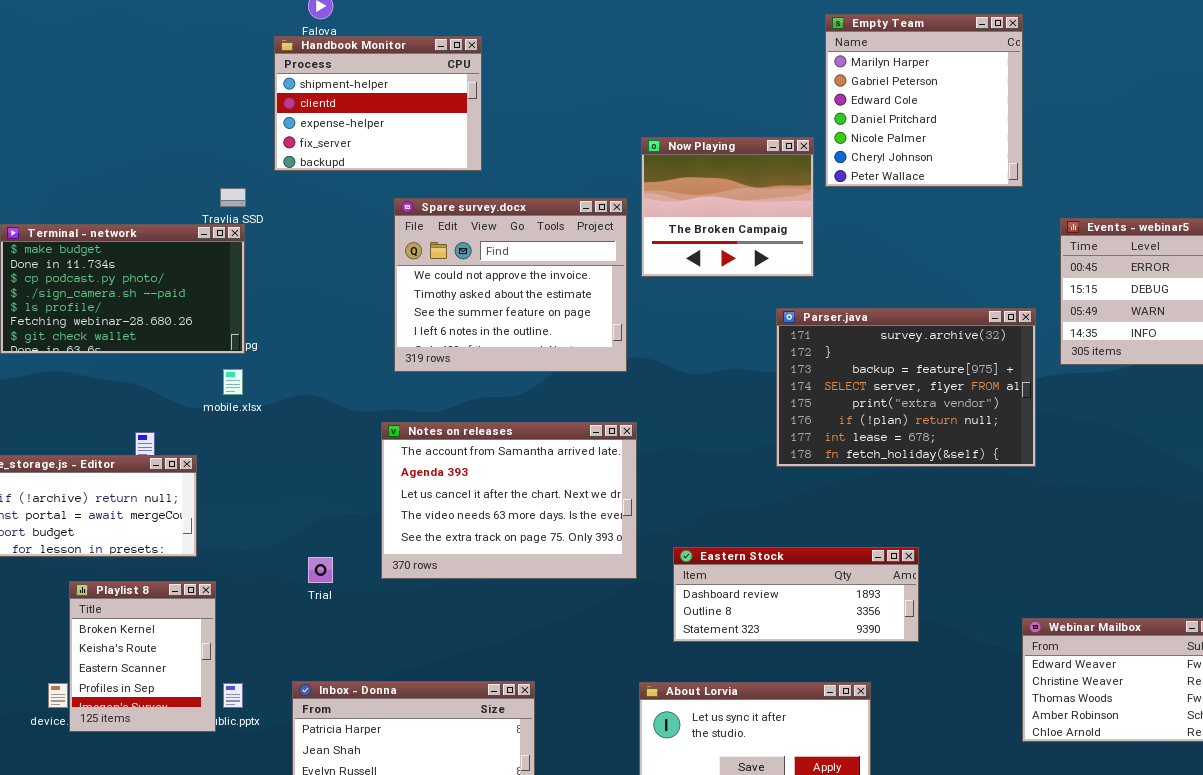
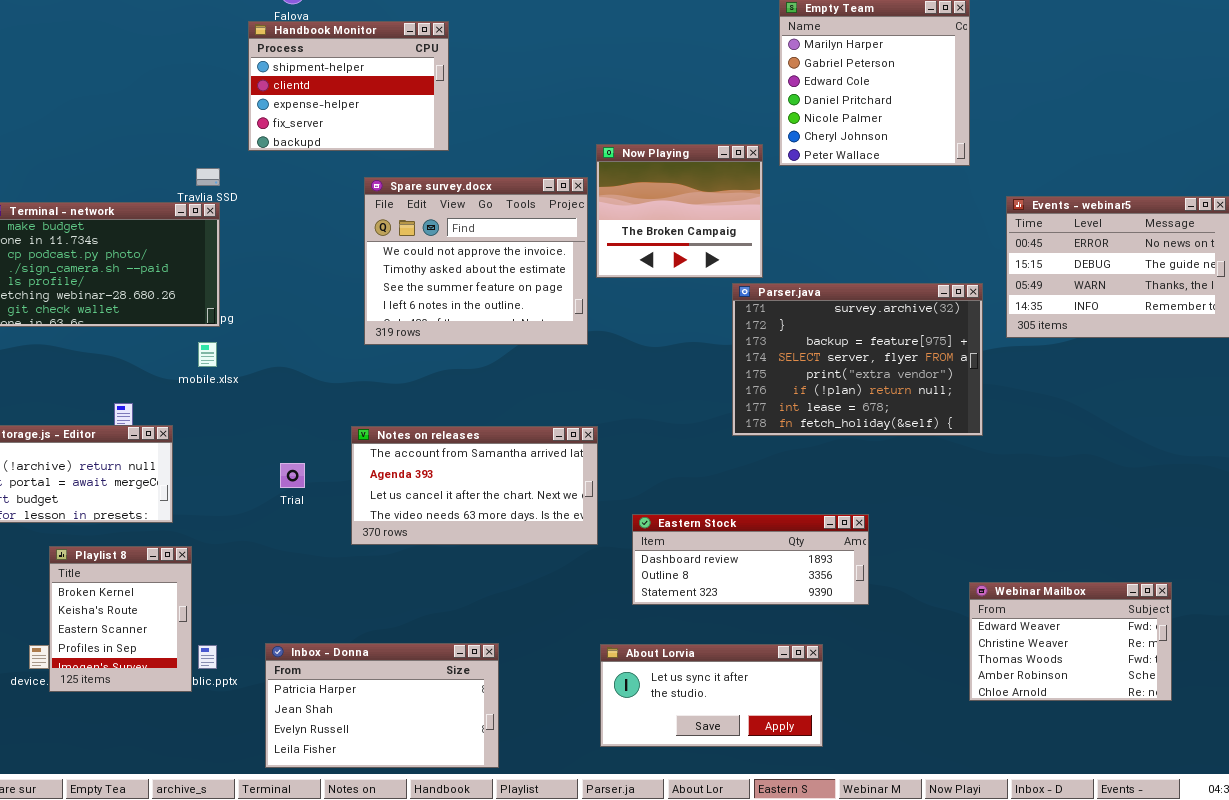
Now Playing: [641,137,814,277] -> [596,144,763,278], moved
Notes on releases: [381,422,637,579] -> [351,426,598,545], resized
Trial: [308,557,333,583] -> [280,463,305,488], moved

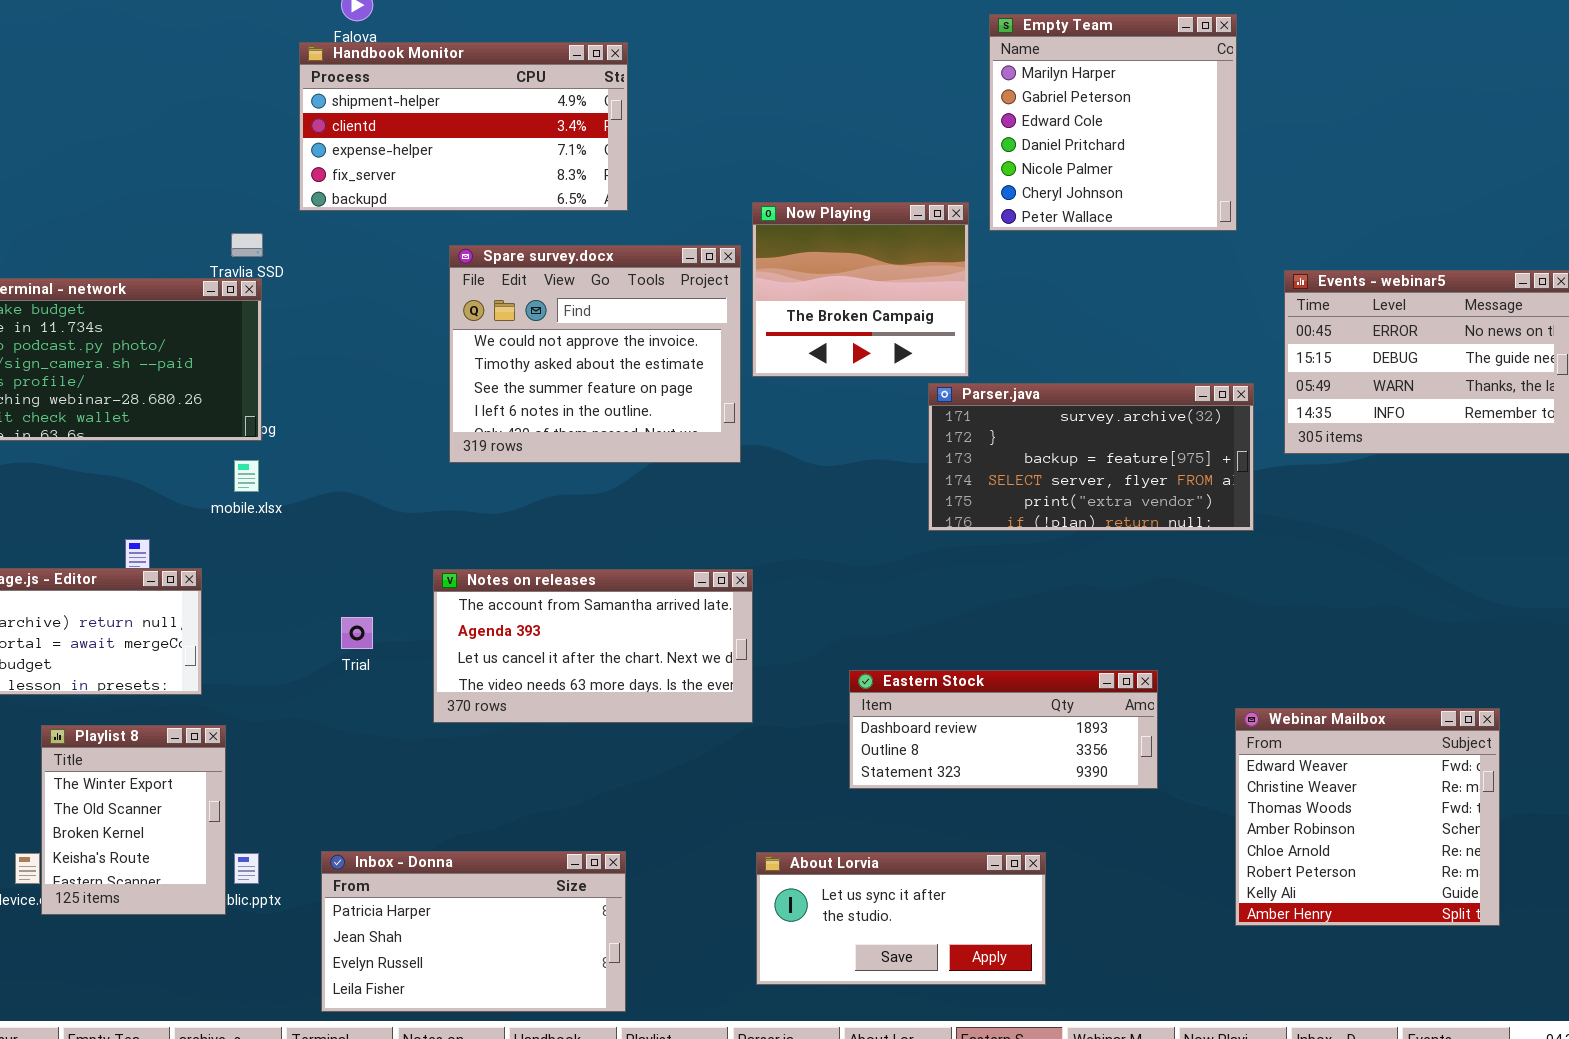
Handbook Monitor: [248,21,449,151] -> [299,42,628,211], resized
Parser.java: [732,283,983,436] -> [928,383,1254,531], resized
Eastern Stock: [632,514,869,605] -> [849,670,1158,789], moved
Playlist 8: [49,546,192,692] -> [41,725,226,915], scrolled up 2 rows
Webinar Mailbox: [969,582,1172,701] -> [1235,708,1500,926], resized

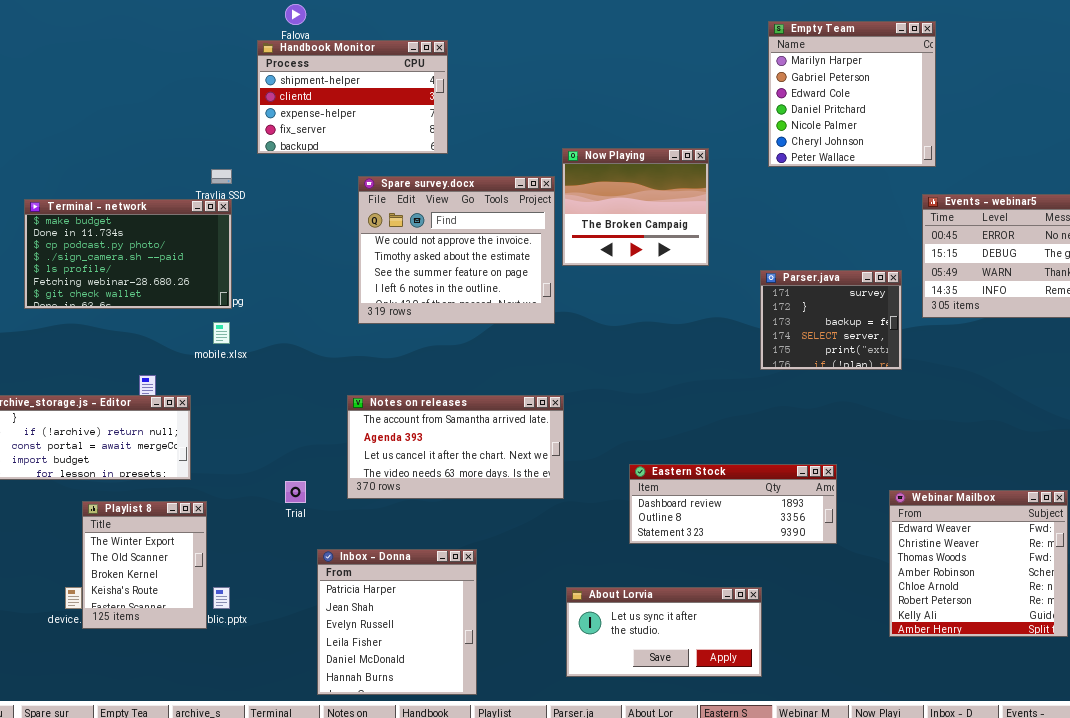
Empty Team: [989,14,1237,231] -> [768,21,936,167], moved
Handbook Monitor: [299,42,628,211] -> [257,40,448,154], resized
Parser.java: [928,383,1254,531] -> [760,270,902,370], resized
Trial: [341,617,373,649] -> [285,481,306,503], moved
Inbox - Donna: [321,851,626,1012] -> [317,549,477,695], resized

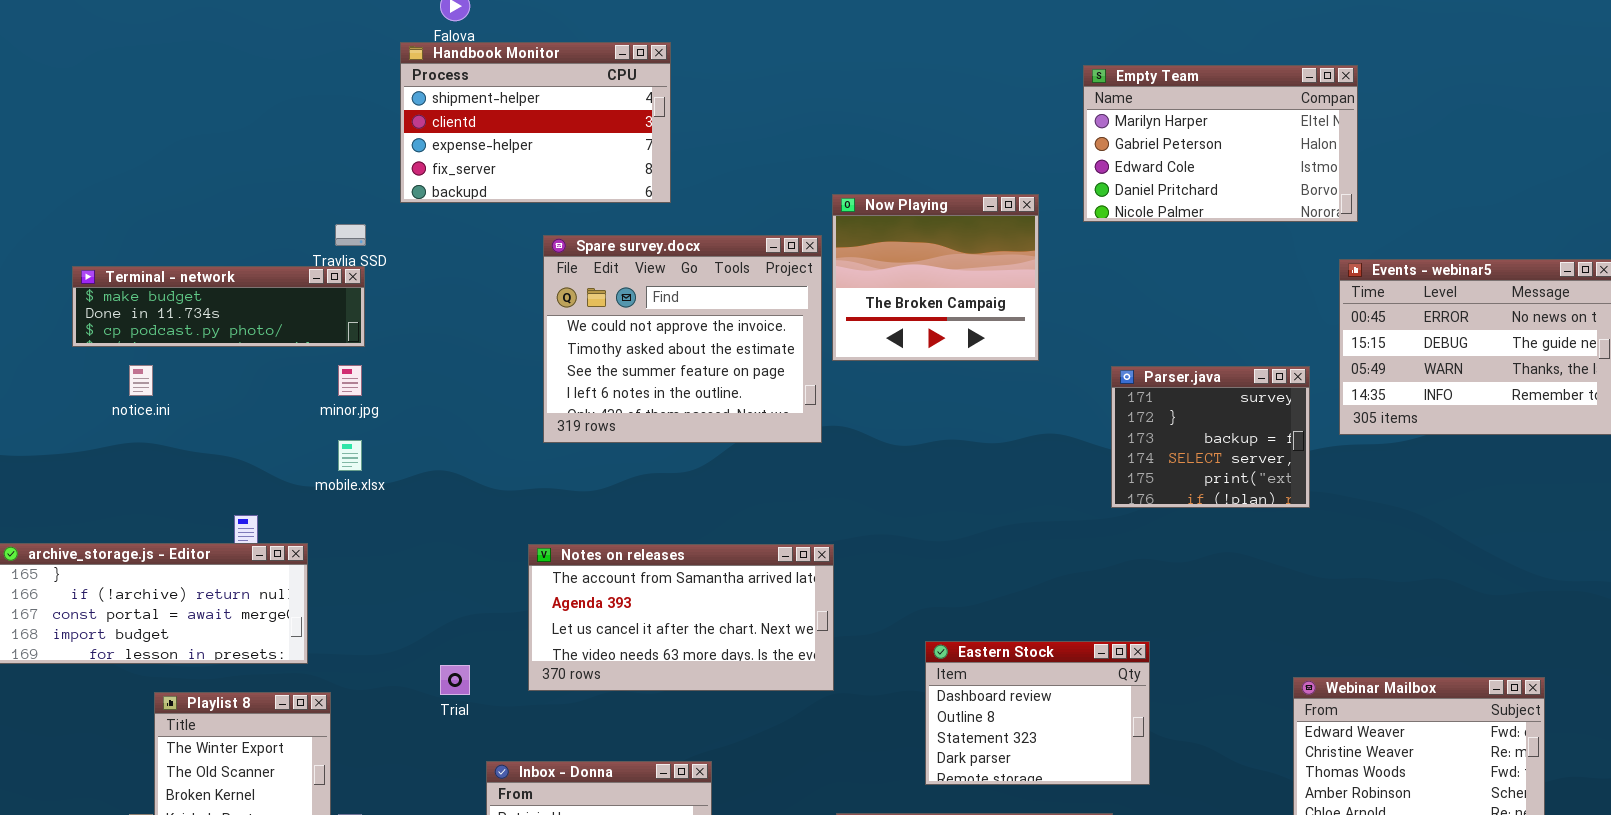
Empty Team: [768,21,936,167] -> [1083,65,1358,222], resized
Terminal - network: [24,199,232,309] -> [72,266,365,347], resized
Eastern Stock: [629,464,837,544] -> [925,641,1150,785], resized

